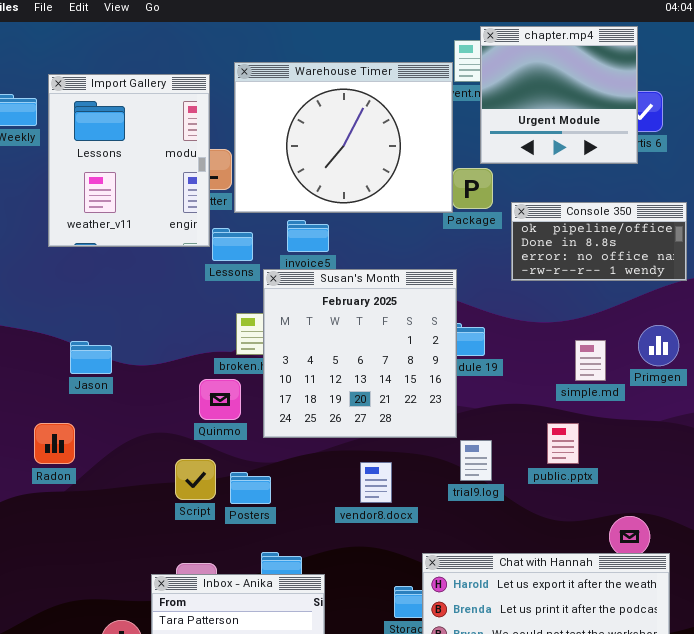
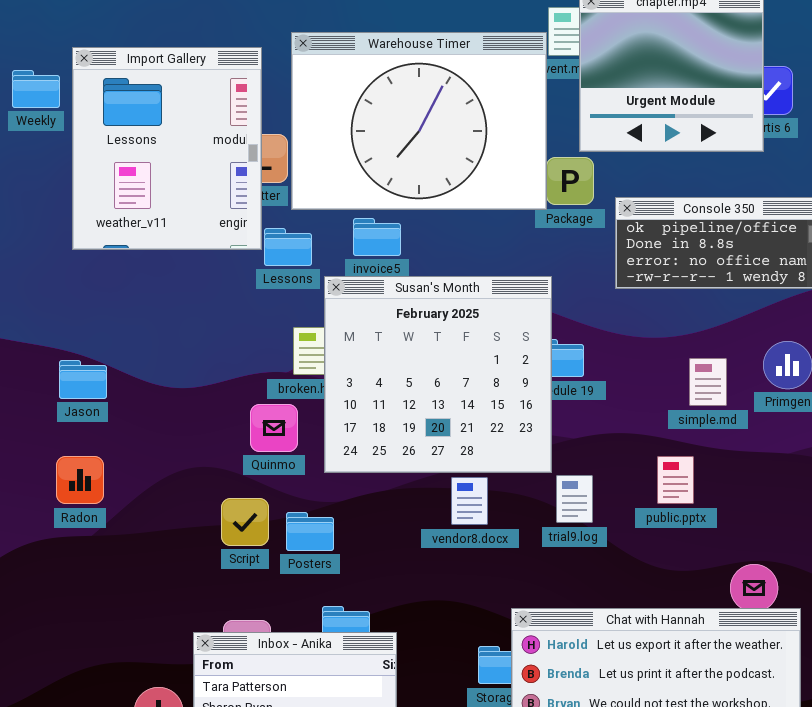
Jason: [70,341,112,374] -> [59,360,107,399], moved
vendor8.docx: [360,462,392,503] -> [451,477,488,525], moved

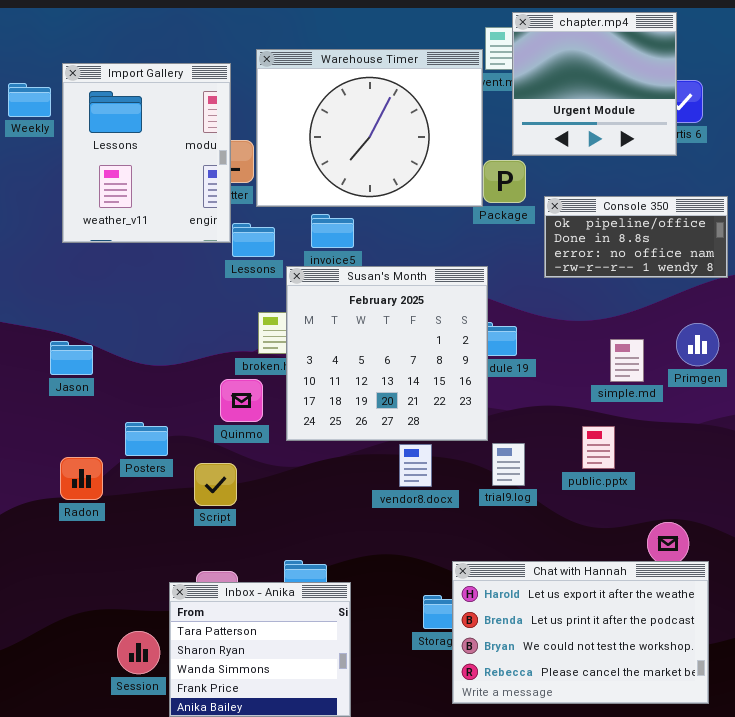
Radon: [56,456,104,504] -> [60,457,103,500], moved
Posters: [286,512,334,551] -> [125,422,168,456], moved

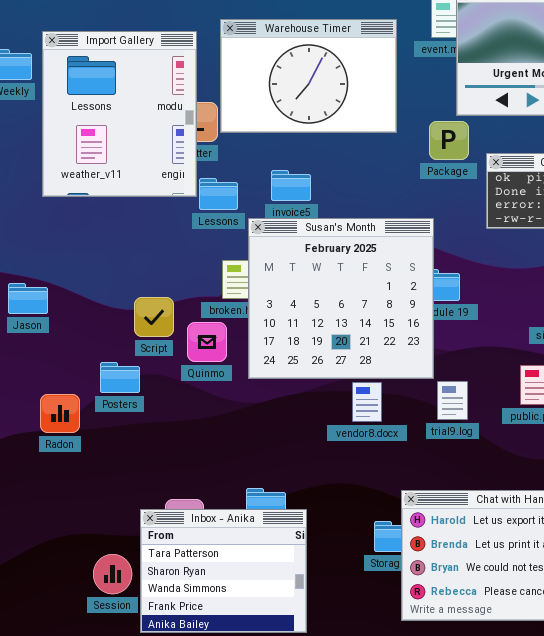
Warehouse Timer: [256,49,483,207] -> [220,19,397,133], resized
Jason: [50,341,93,375] -> [8,283,48,314], moved
Script: [194,463,237,506] -> [134,297,174,337], moved

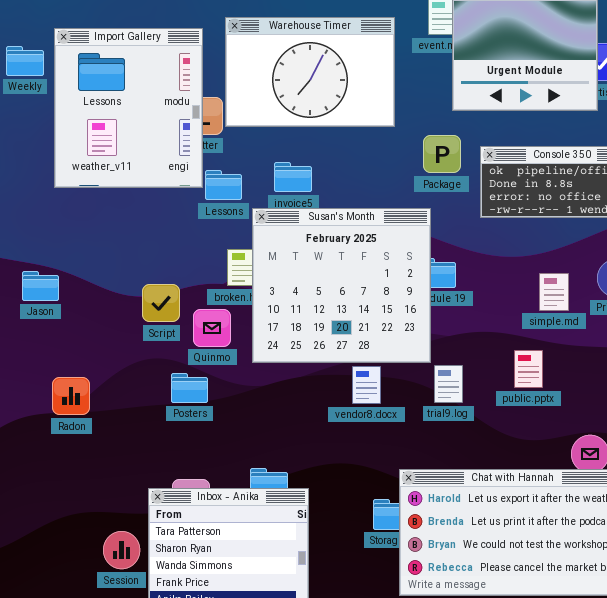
Package: [429,121,469,160] -> [423,135,461,173], moved
Posters: [100,362,140,393] -> [171,373,208,403], moved

